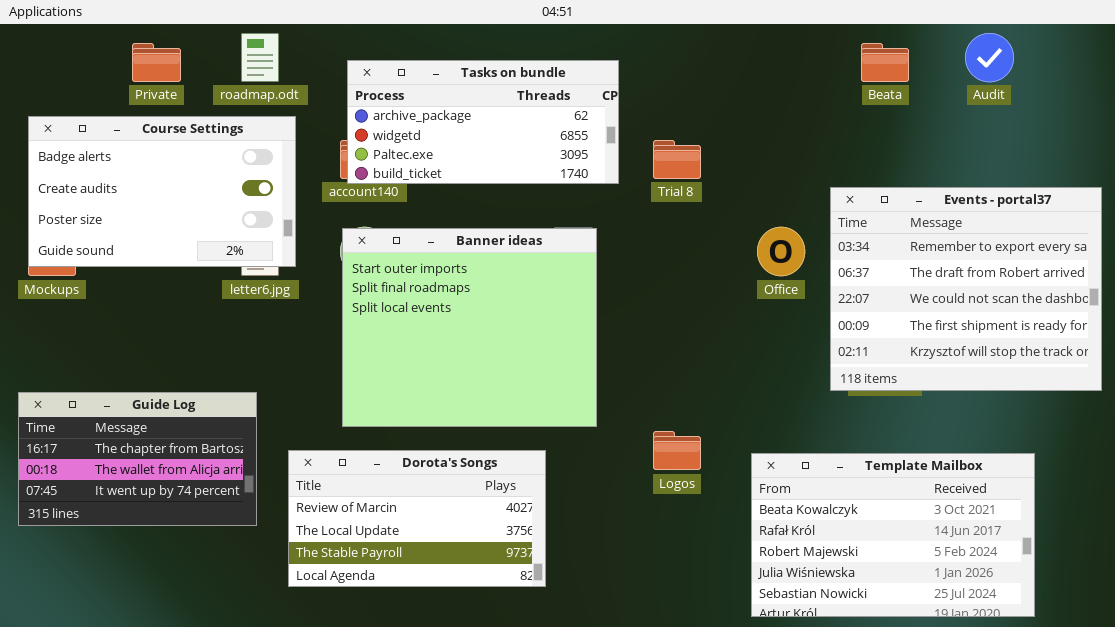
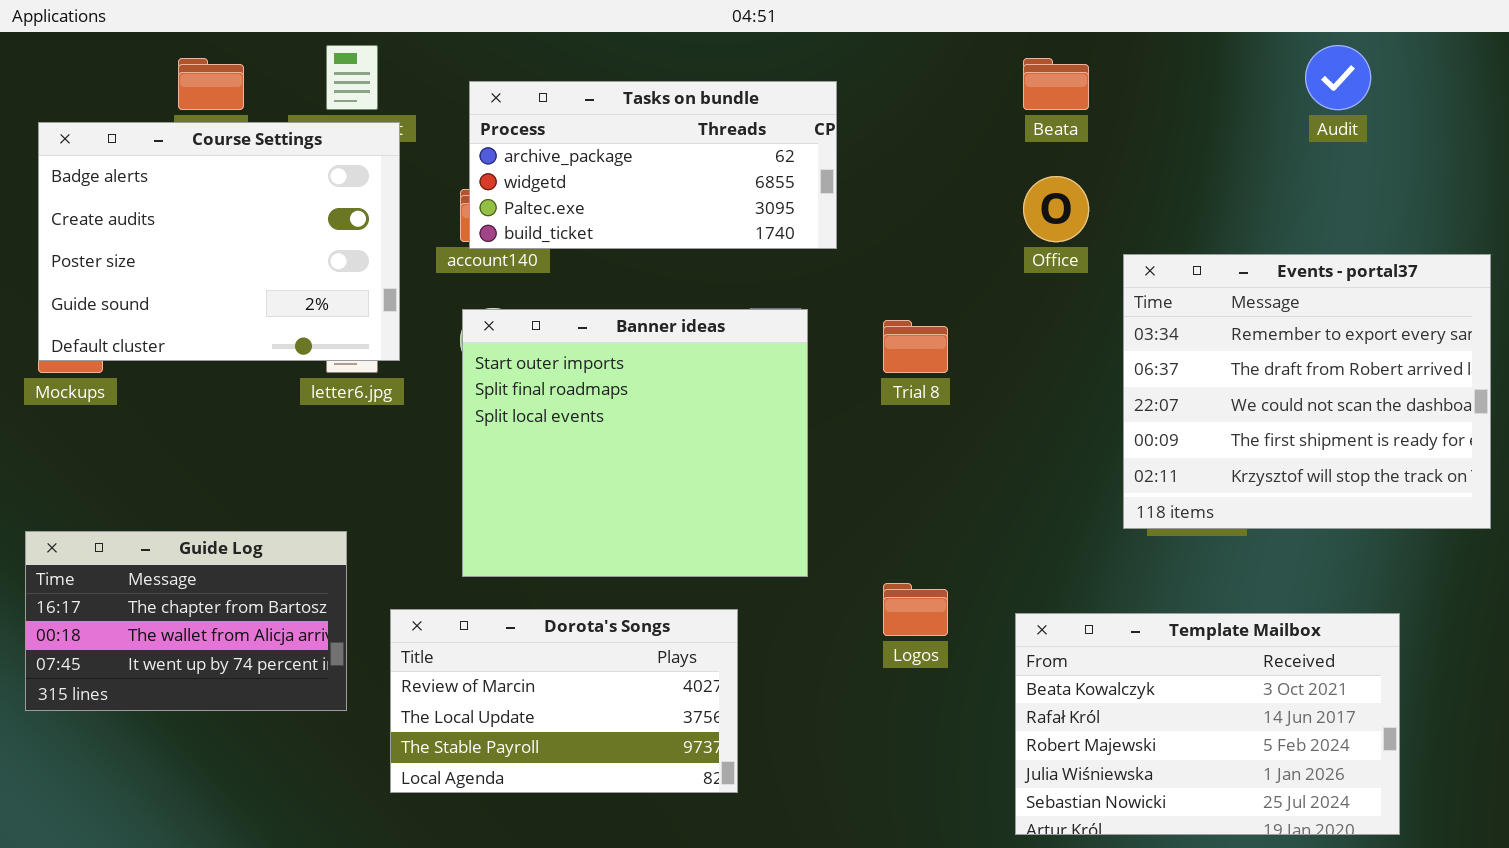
Beata: [861,43,909,82] -> [1023,58,1089,110], moved
Course Settings: [28,116,296,267] -> [38,122,400,361], resized
Trial 8: [653,140,701,179] -> [883,320,948,373], moved
Office: [757,227,805,276] -> [1023,176,1089,242], moved

